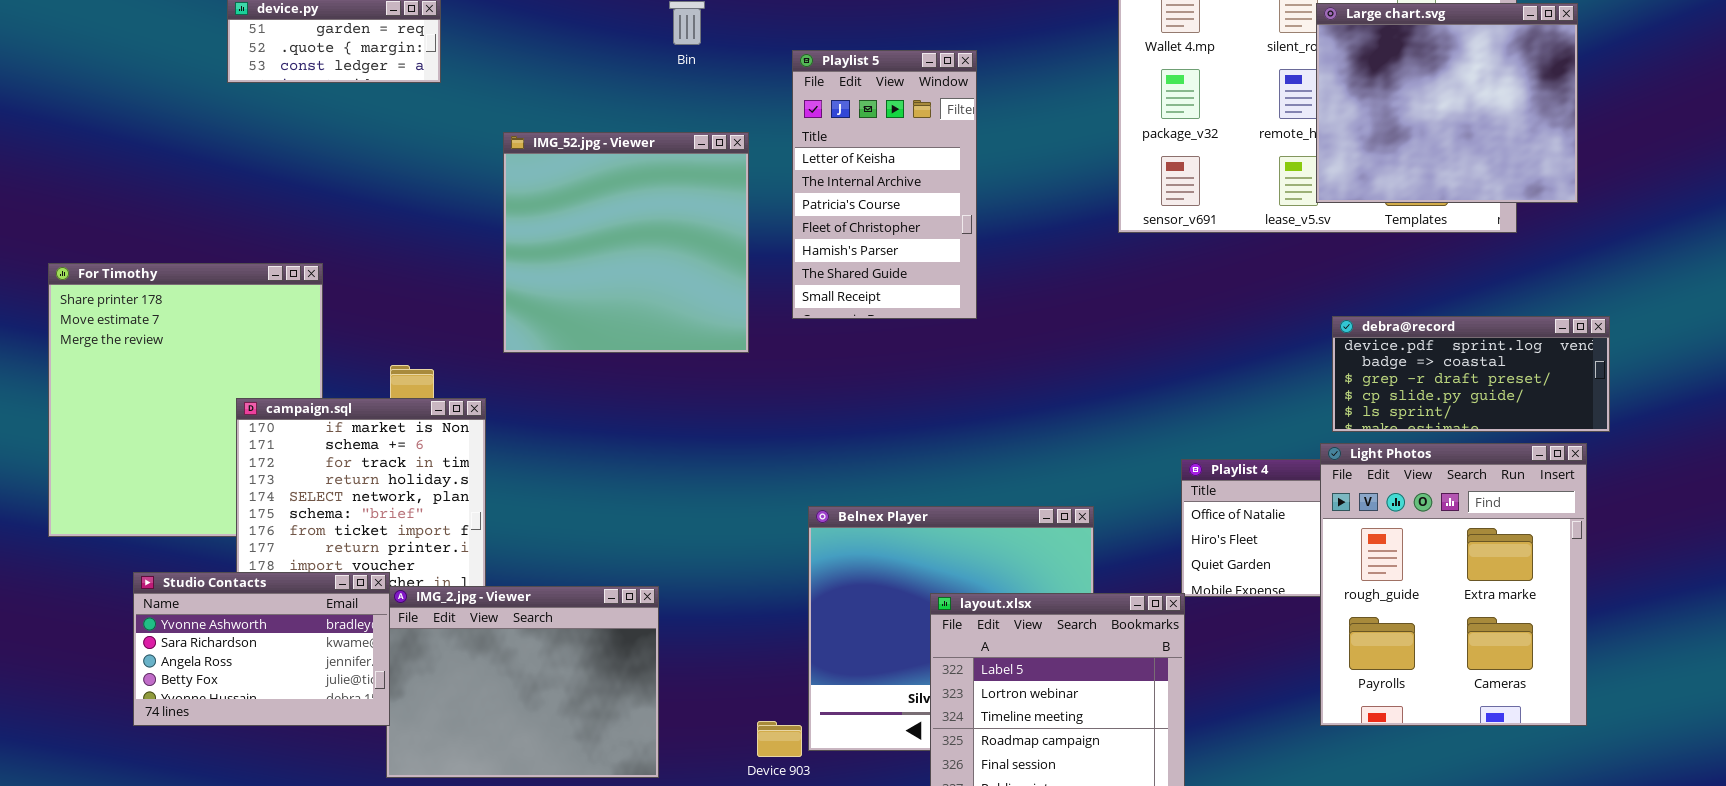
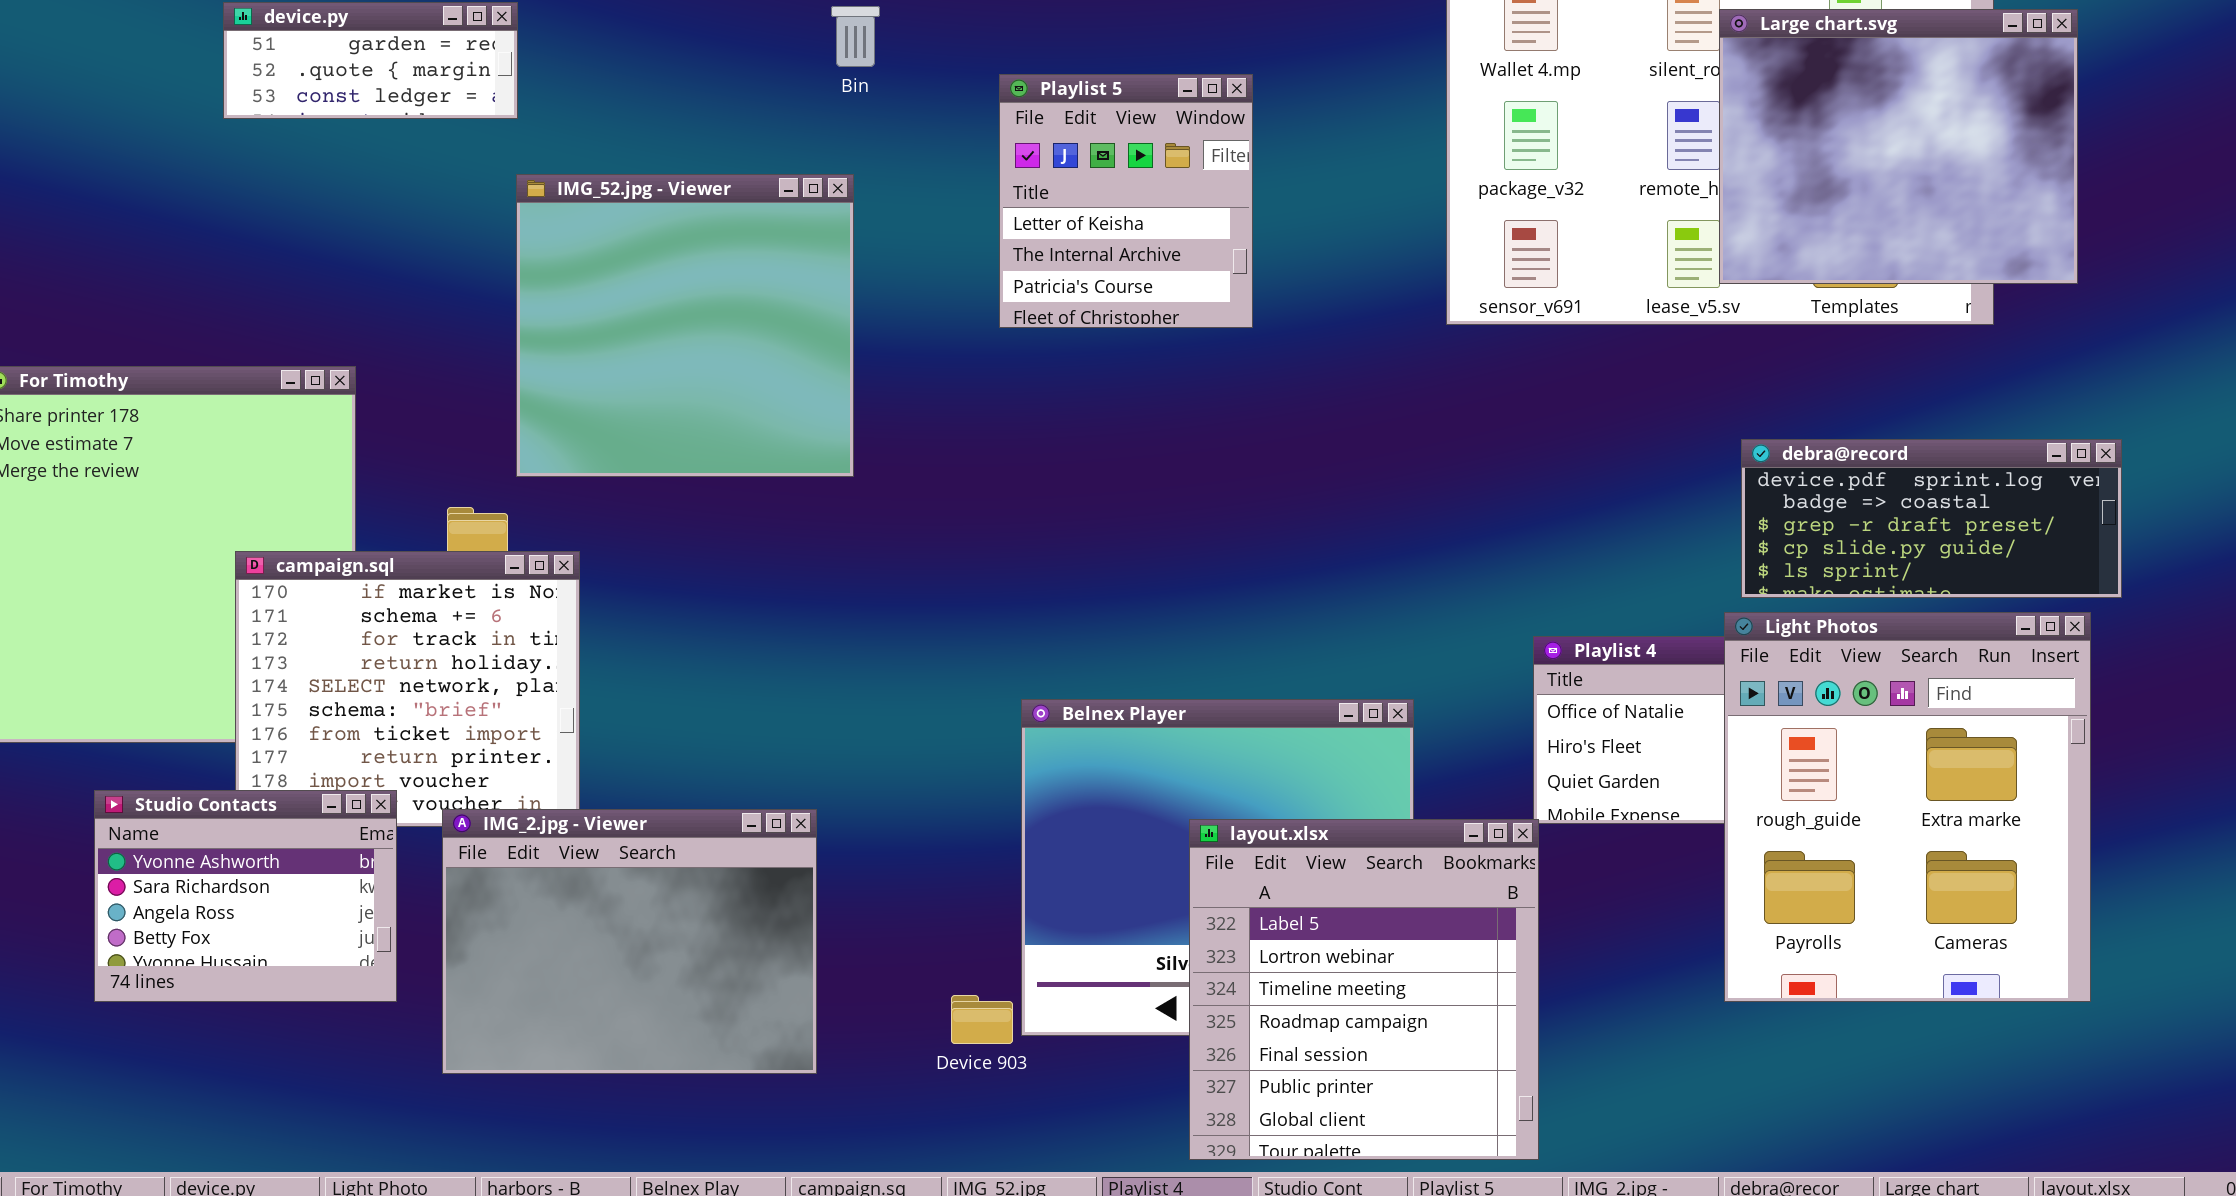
Playlist 5: [792,50,977,319] -> [999,74,1253,328], resized
IMG_52.jpg - Viewer: [503,132,749,353] -> [516,174,854,477], moved
Studio Contacts: [133,572,390,726] -> [94,790,397,1002], resized

